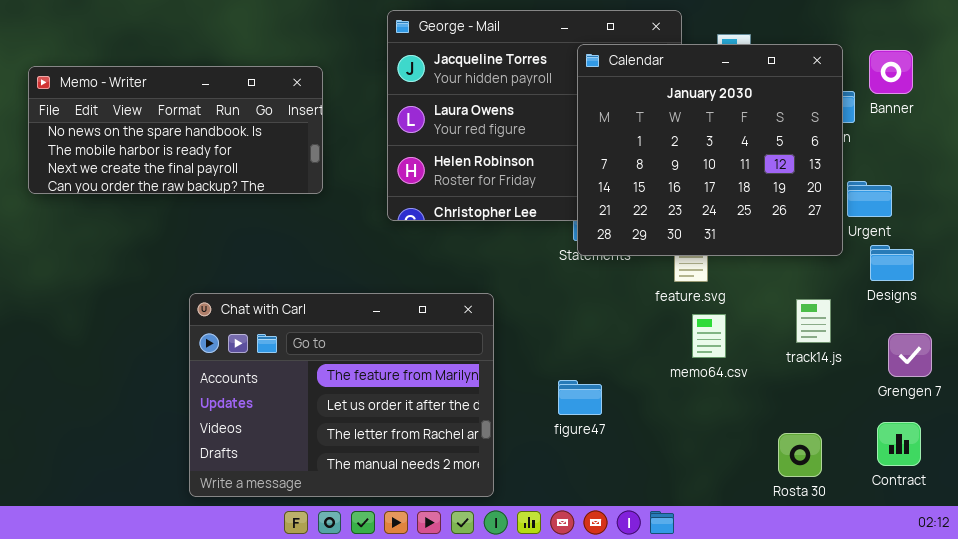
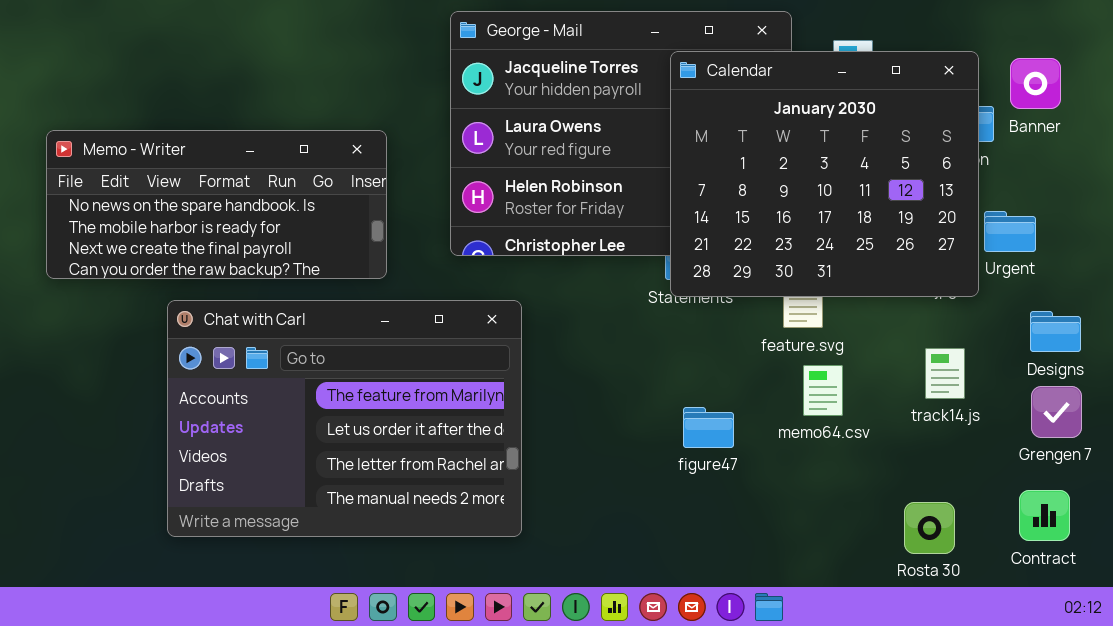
Memo - Writer: [28,66,323,194] -> [46,130,387,279], moved
Designs: [870,245,914,281] -> [1030,311,1081,352], moved
Chat with Carl: [189,293,494,497] -> [167,300,522,537], moved
figure47: [558,380,602,415] -> [683,407,734,448], moved

